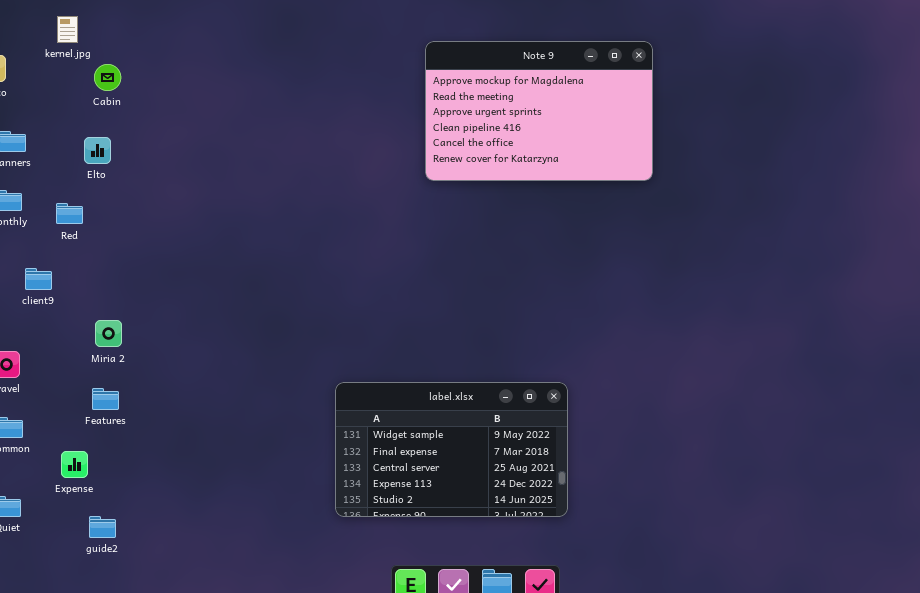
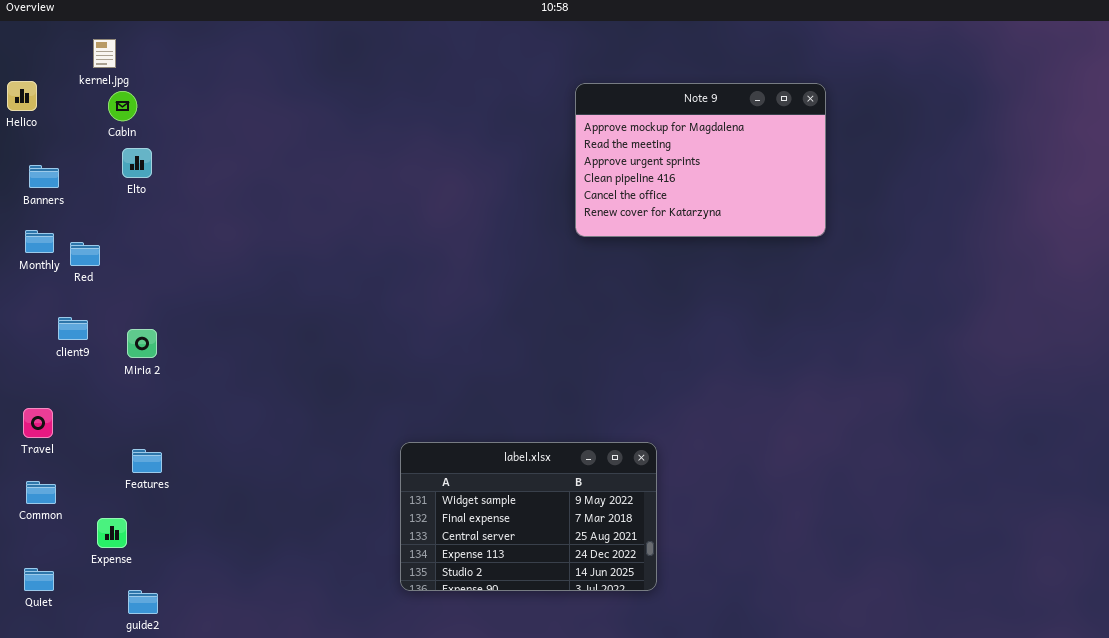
Note 9: [425,41,653,181] -> [575,83,826,237], moved
Cabin: [94,64,121,91] -> [108,91,137,121], moved
Elto: [84,137,111,164] -> [122,148,152,178], moved
Red: [56,203,83,224] -> [70,242,100,266], moved
Miria 2: [95,320,122,347] -> [127,329,157,358], moved

